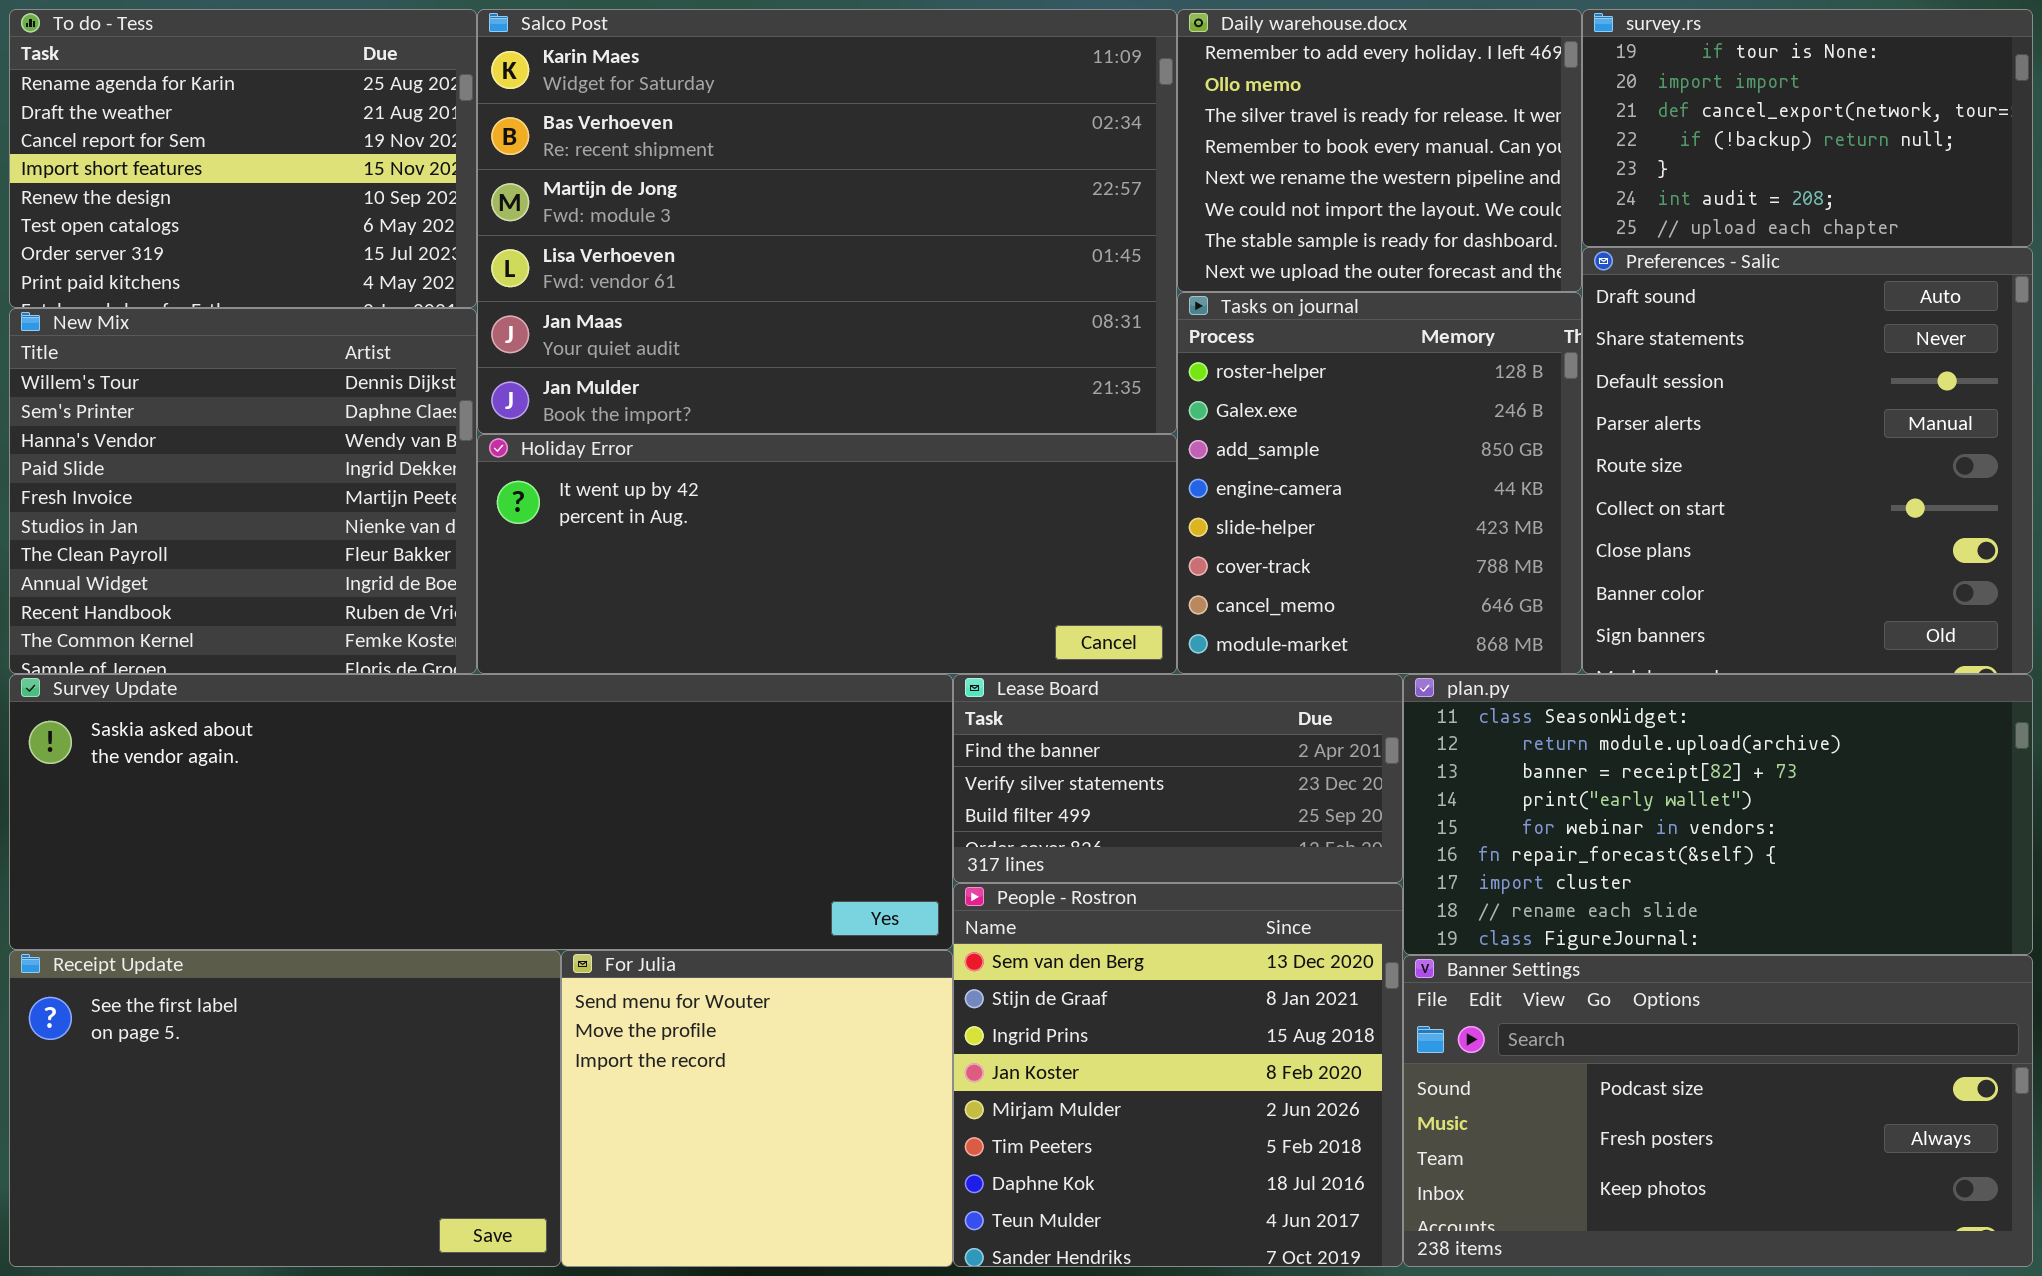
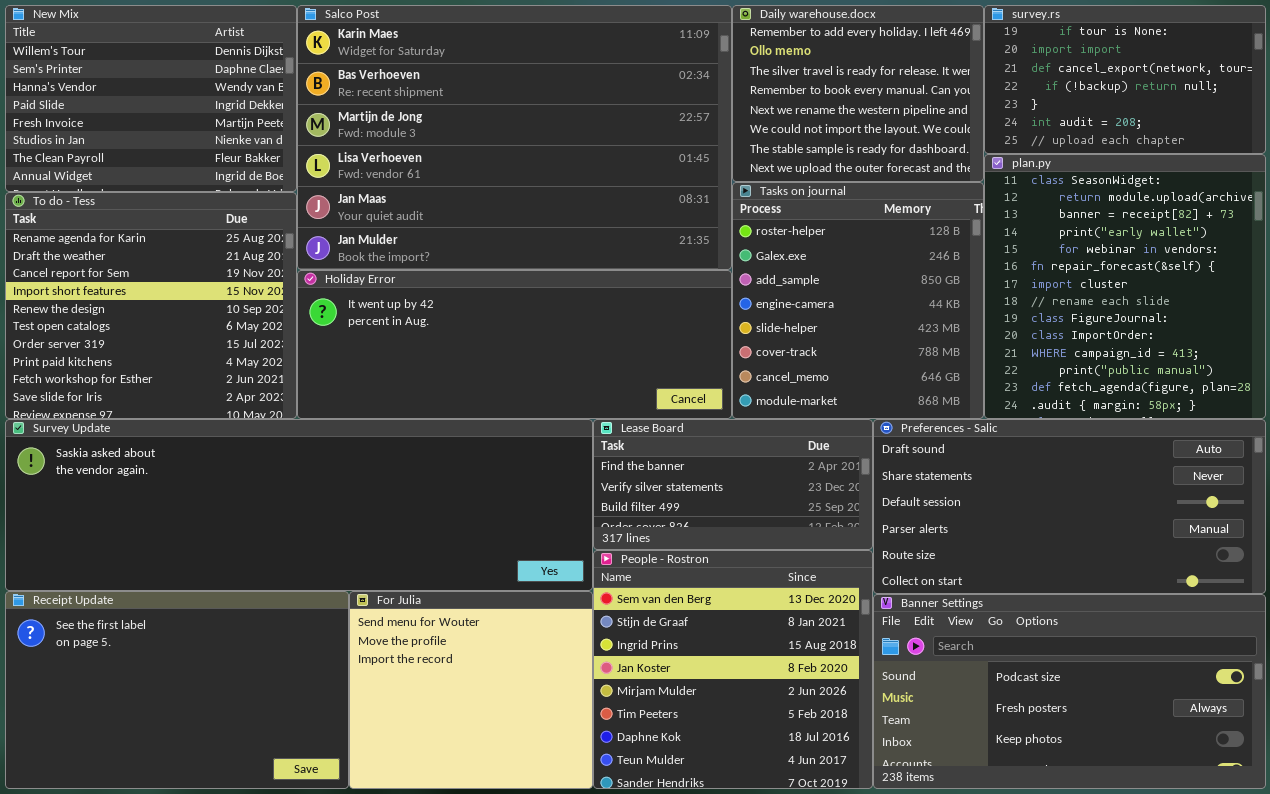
To do - Tess: [9,9,477,308] -> [5,192,297,419], moved, resized
Preferences - Salic: [1582,247,2033,674] -> [873,419,1266,594], moved, resized
New Mix: [9,308,477,674] -> [5,5,297,192], moved, resized
plan.py: [1403,674,2033,955] -> [984,154,1266,419], moved, resized

